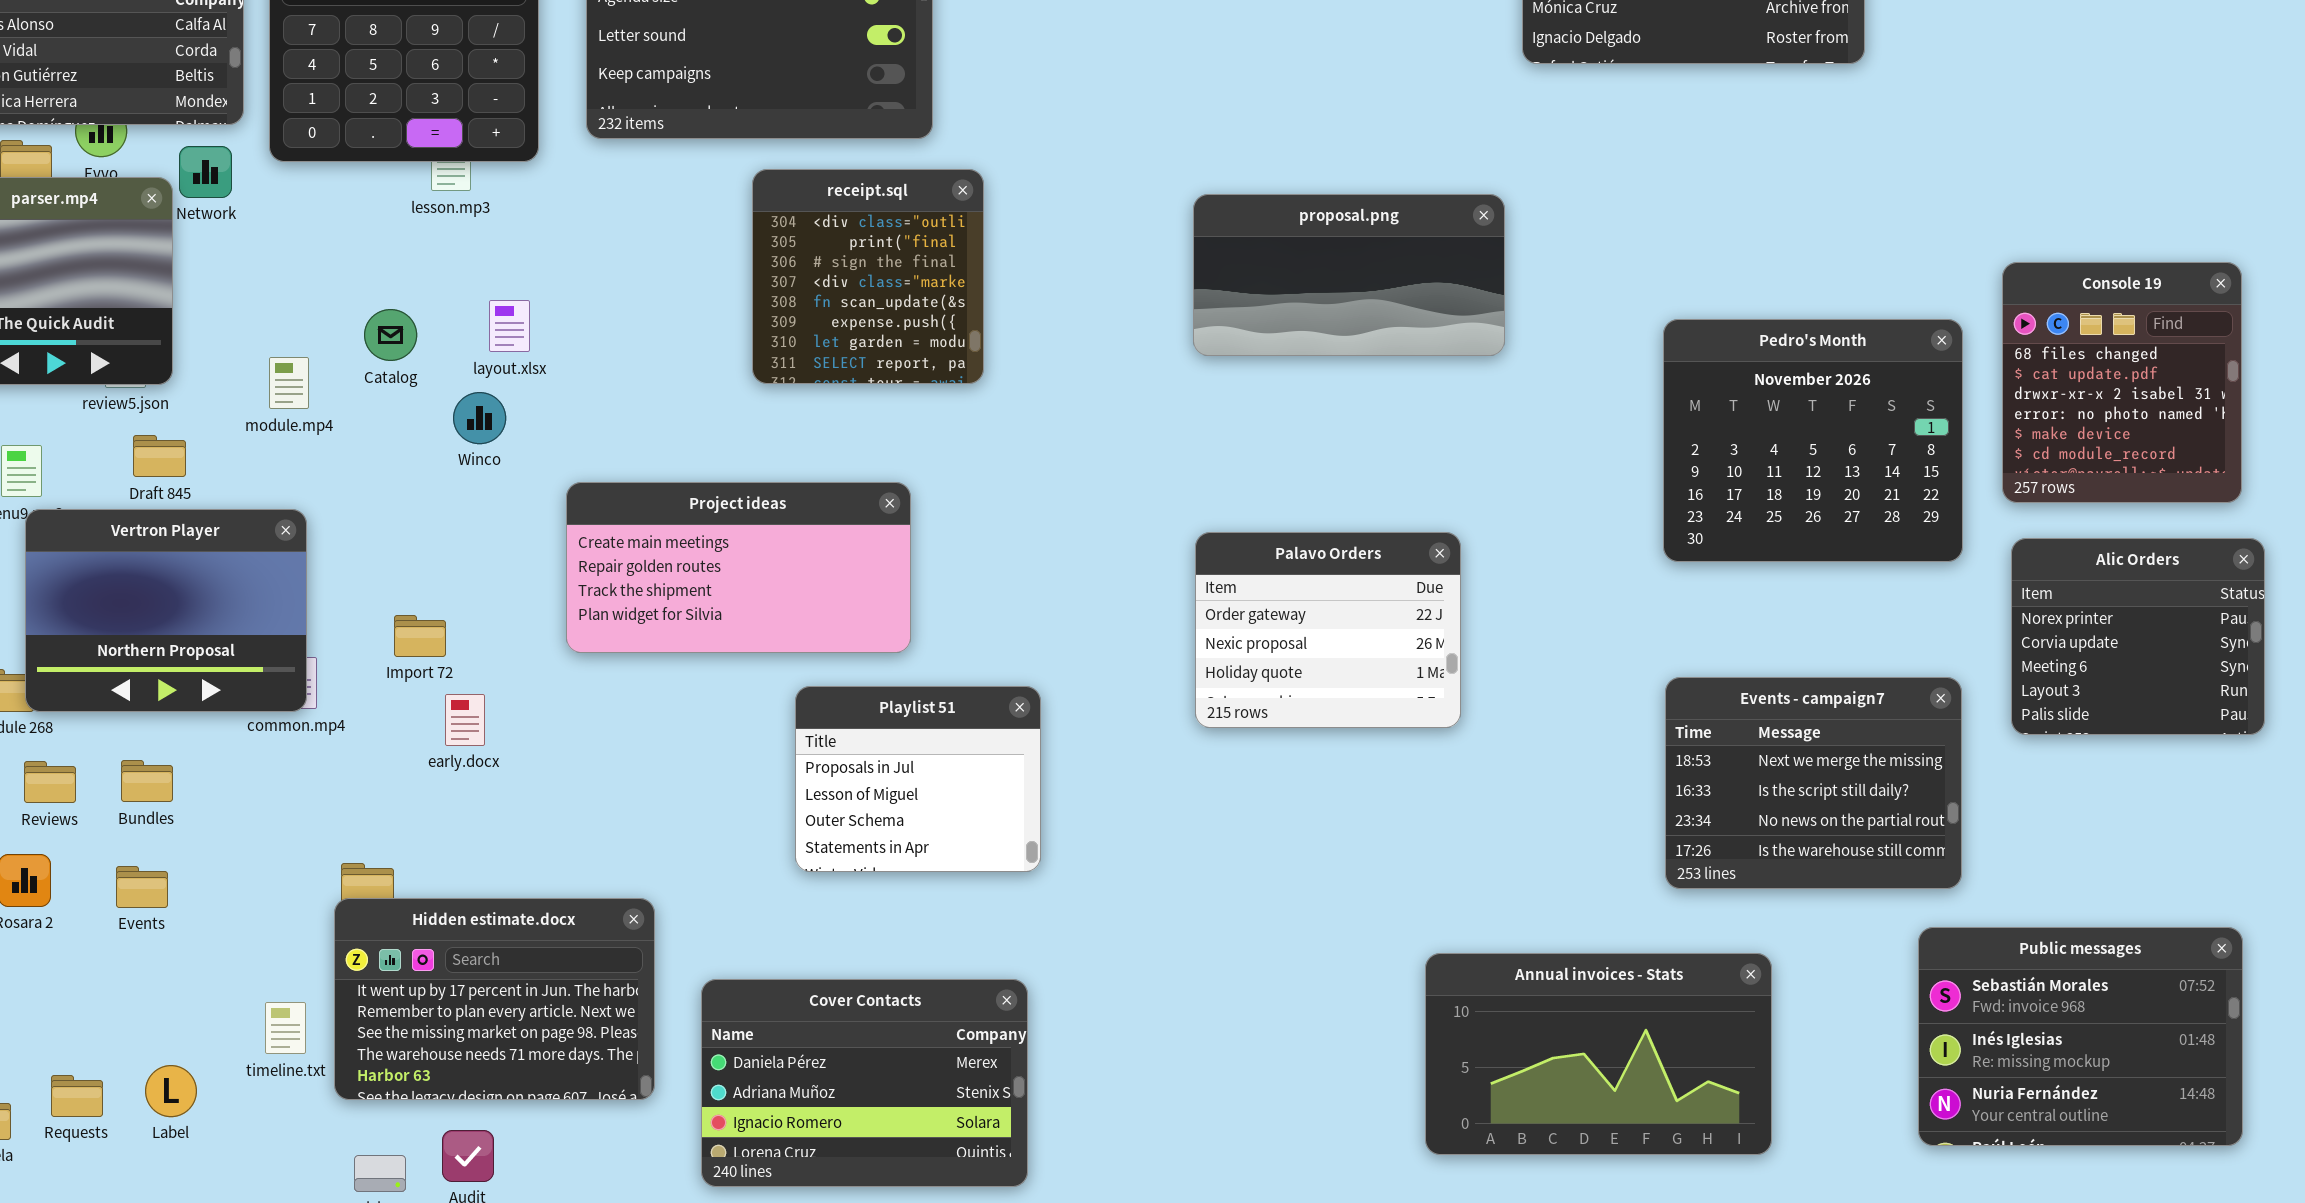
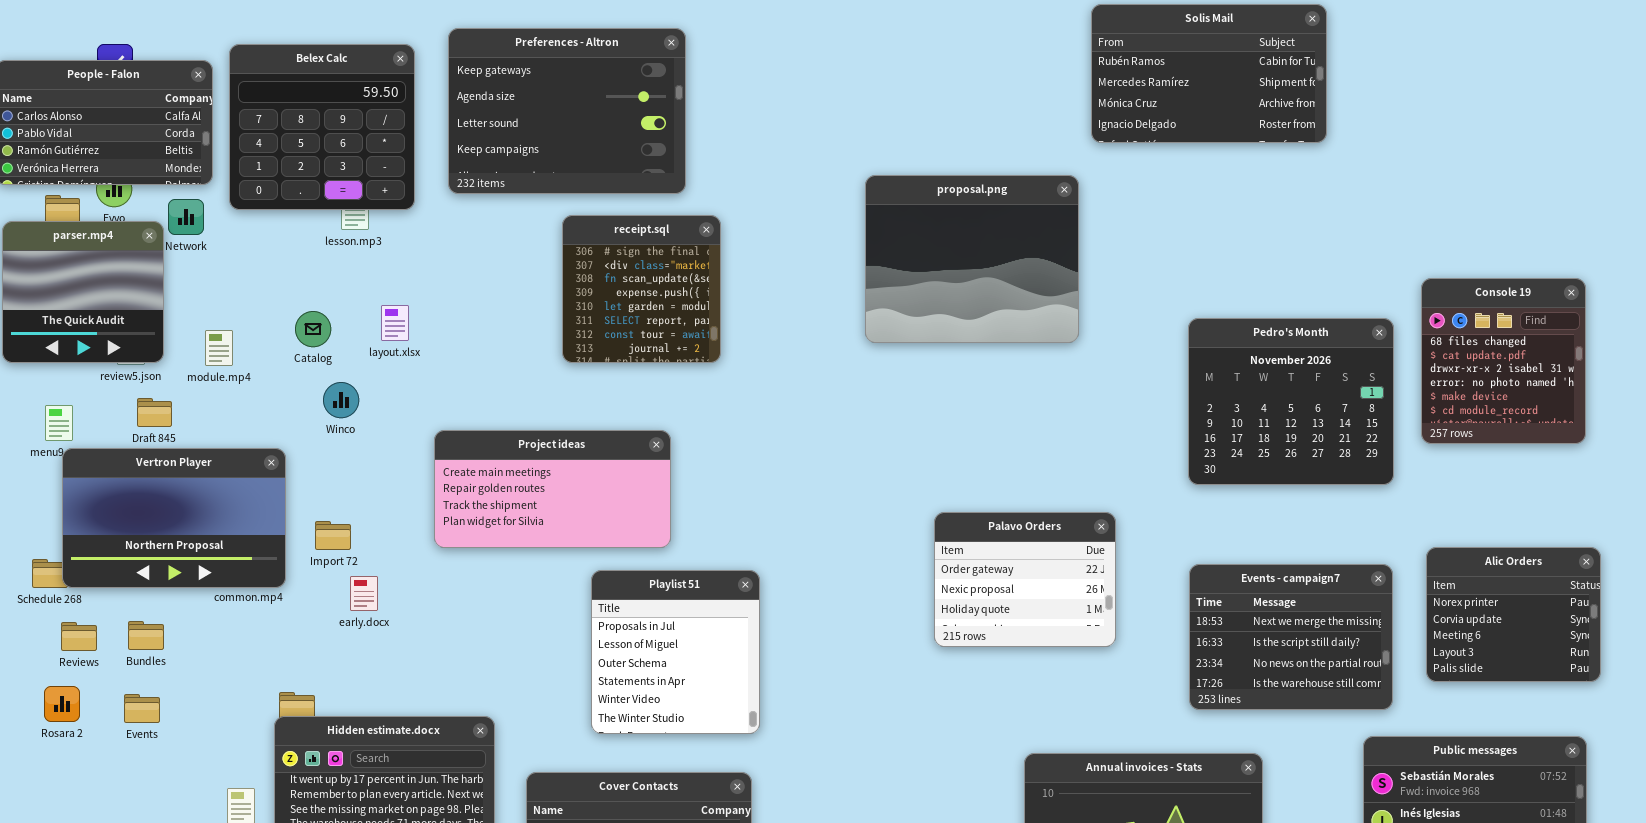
receipt.sql: [752,169,984,384] -> [562,215,721,363], scrolled down 2 rows
proposal.png: [1193,194,1505,356] -> [865,175,1079,343], resized
module.mp4: [269,357,309,409] -> [205,330,233,366], moved
Winco: [453,392,506,444] -> [323,382,359,418], moved
Vertron Player: [25,509,307,712] -> [62,448,286,588], resized
Palavo Orders: [1195,532,1461,728] -> [934,512,1116,647], moved
Alic Orders: [2011,538,2265,735] -> [1426,547,1601,682], moved
Playlist 51: [795,686,1041,872] -> [591,570,760,734], resized

